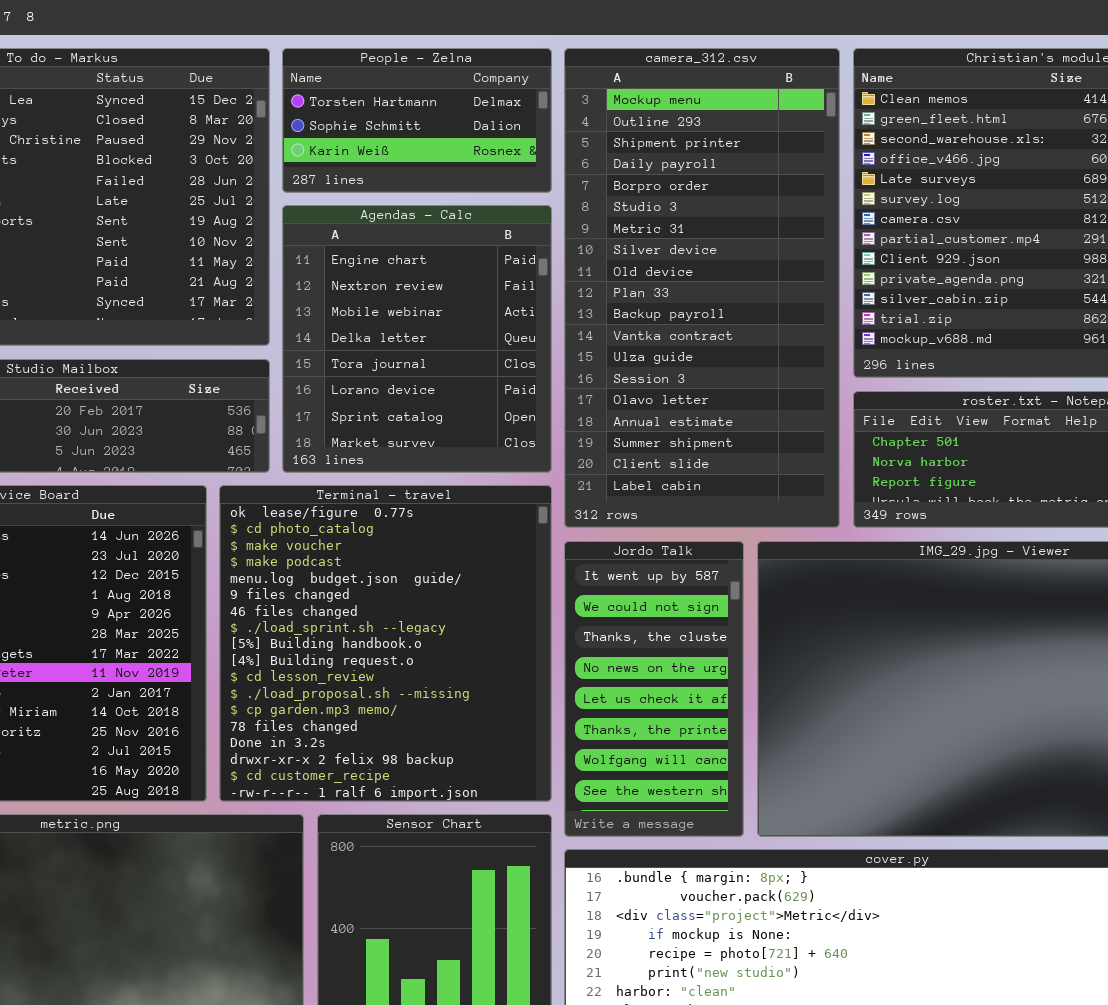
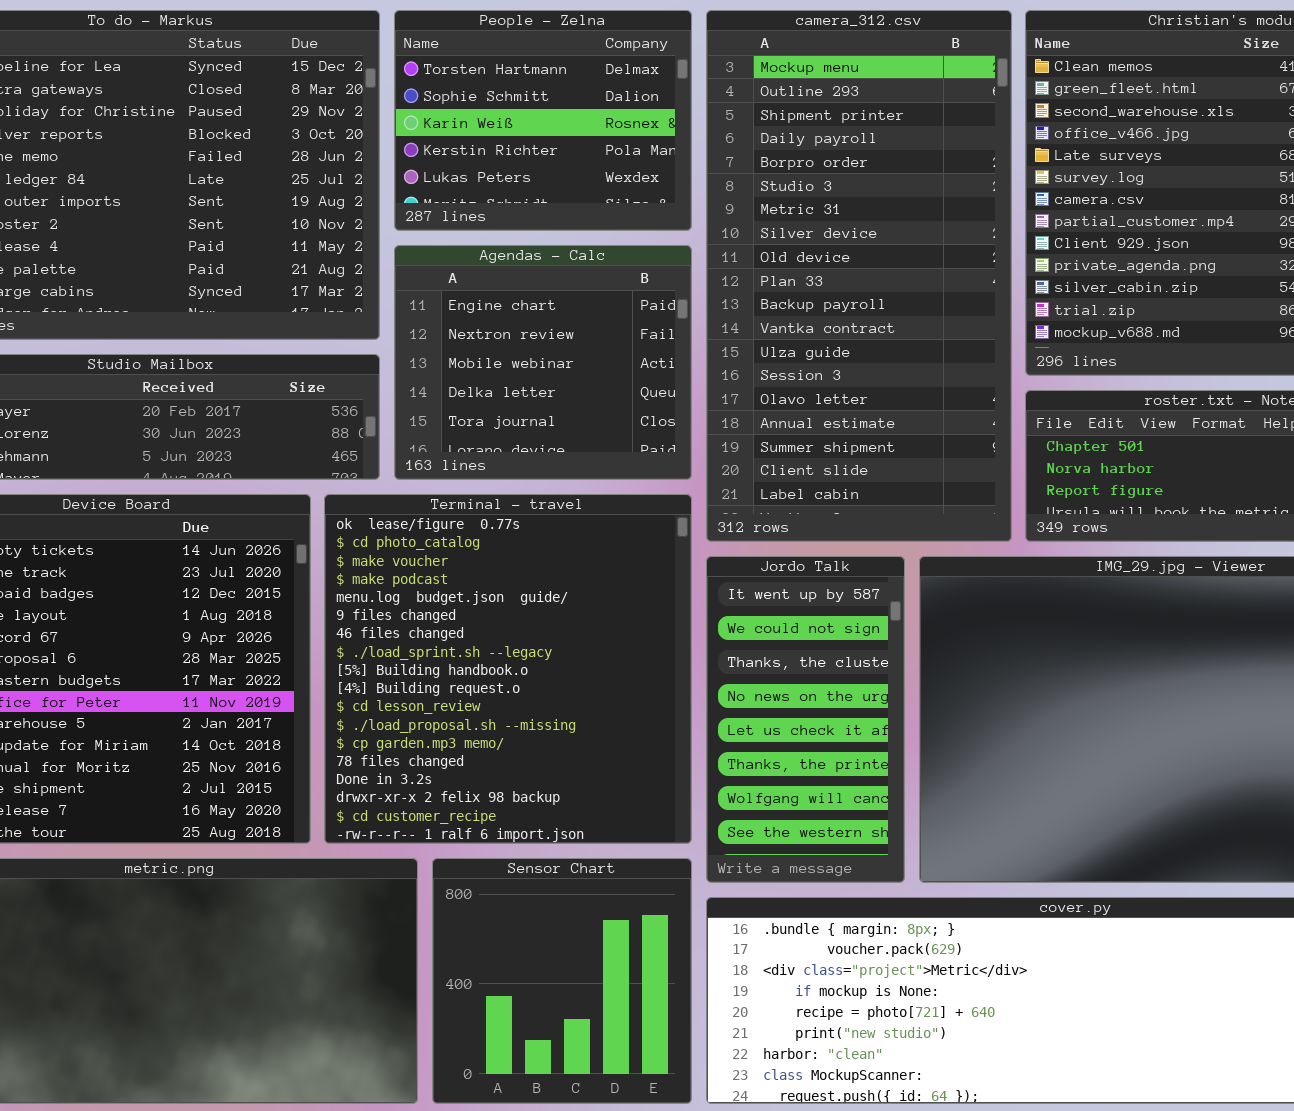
People - Zelna: [282,48,552,193] -> [394,10,692,231], resized
Agendas - Calc: [282,205,552,473] -> [394,245,692,480], resized

